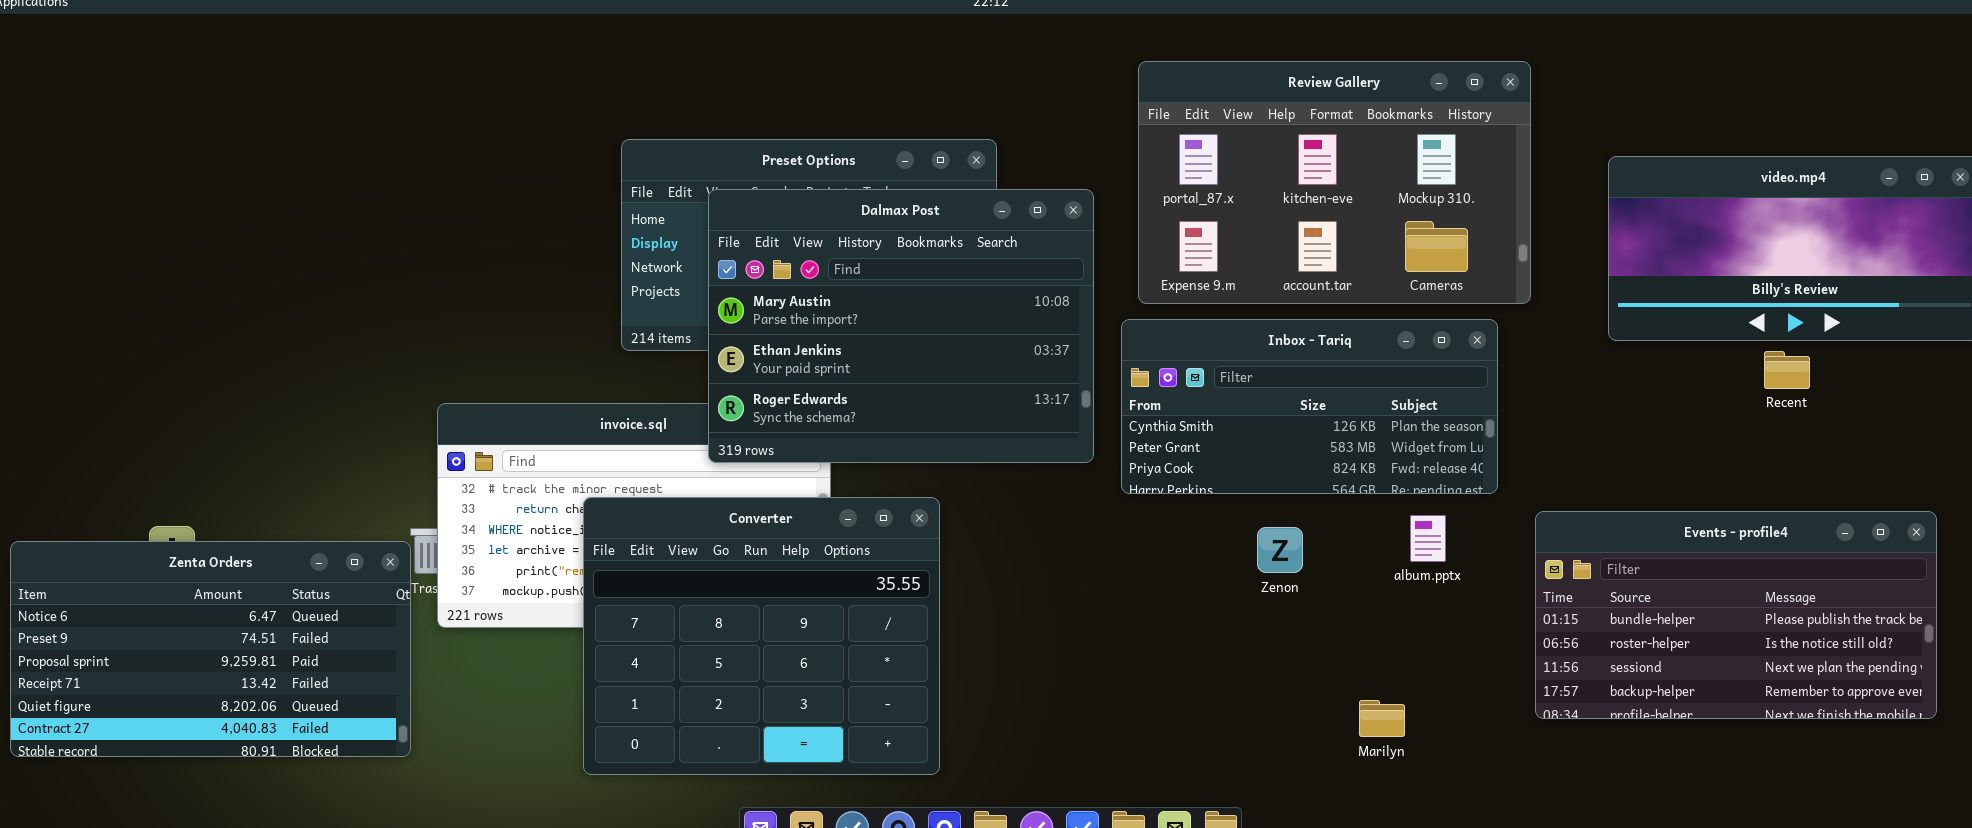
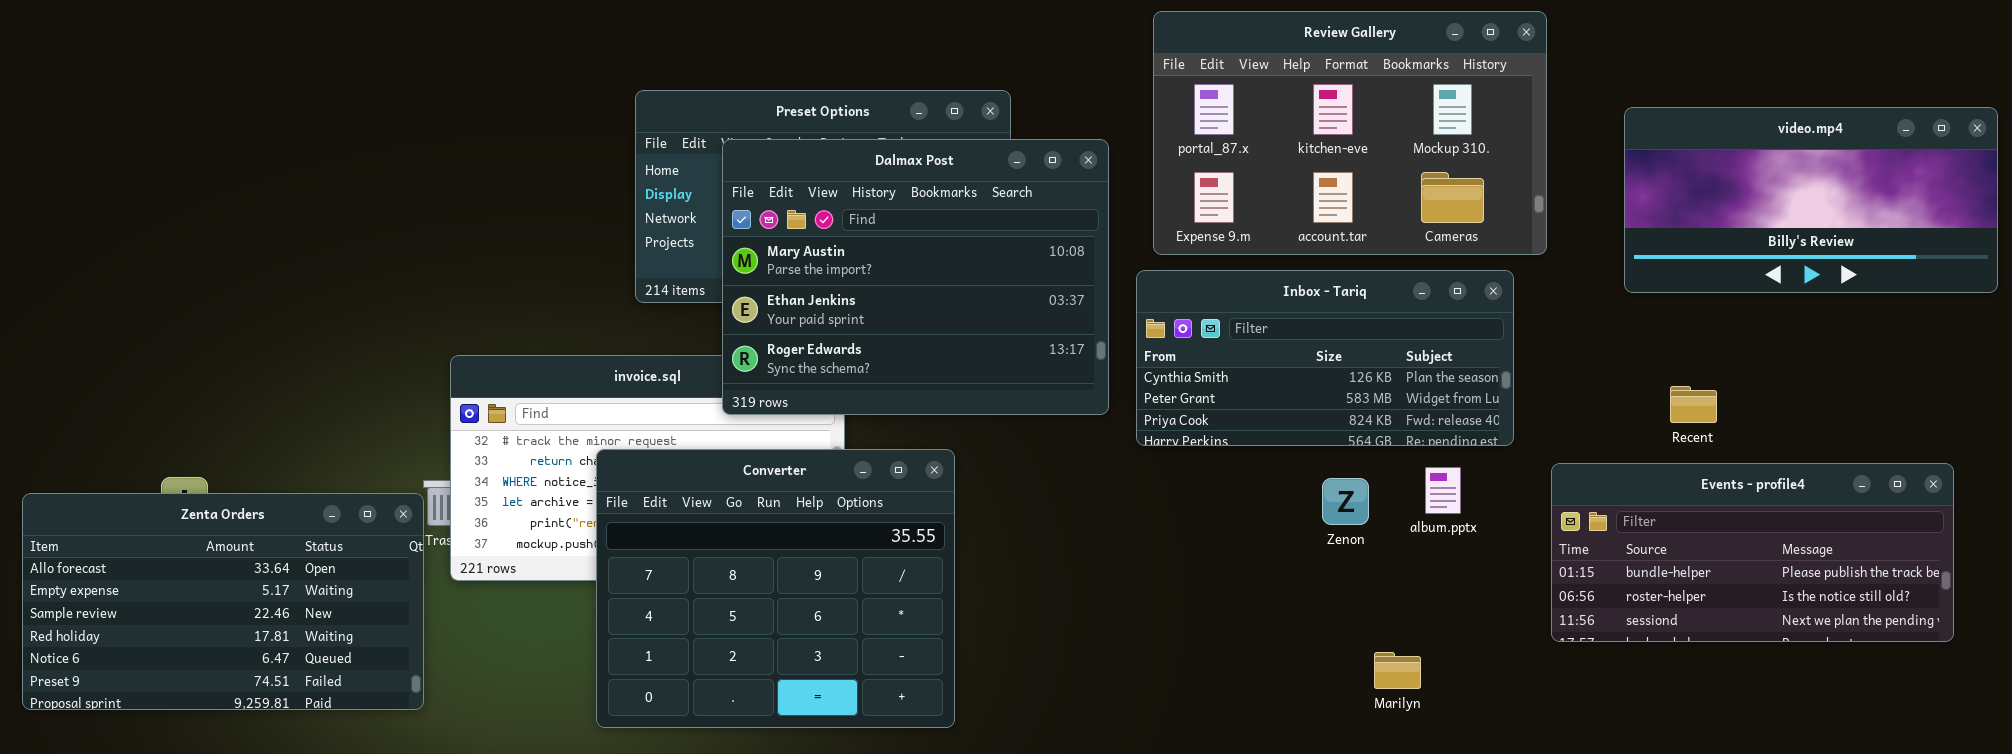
Recent: [1764,351,1810,389] -> [1670,386,1717,423], moved
Events - profile4: [1535,511,1937,719] -> [1551,463,1954,642], resized
Zenon: [1257,527,1303,573] -> [1322,478,1369,525], moved
Zenta Orders: [10,541,411,757] -> [22,493,424,710], scrolled up 4 rows

